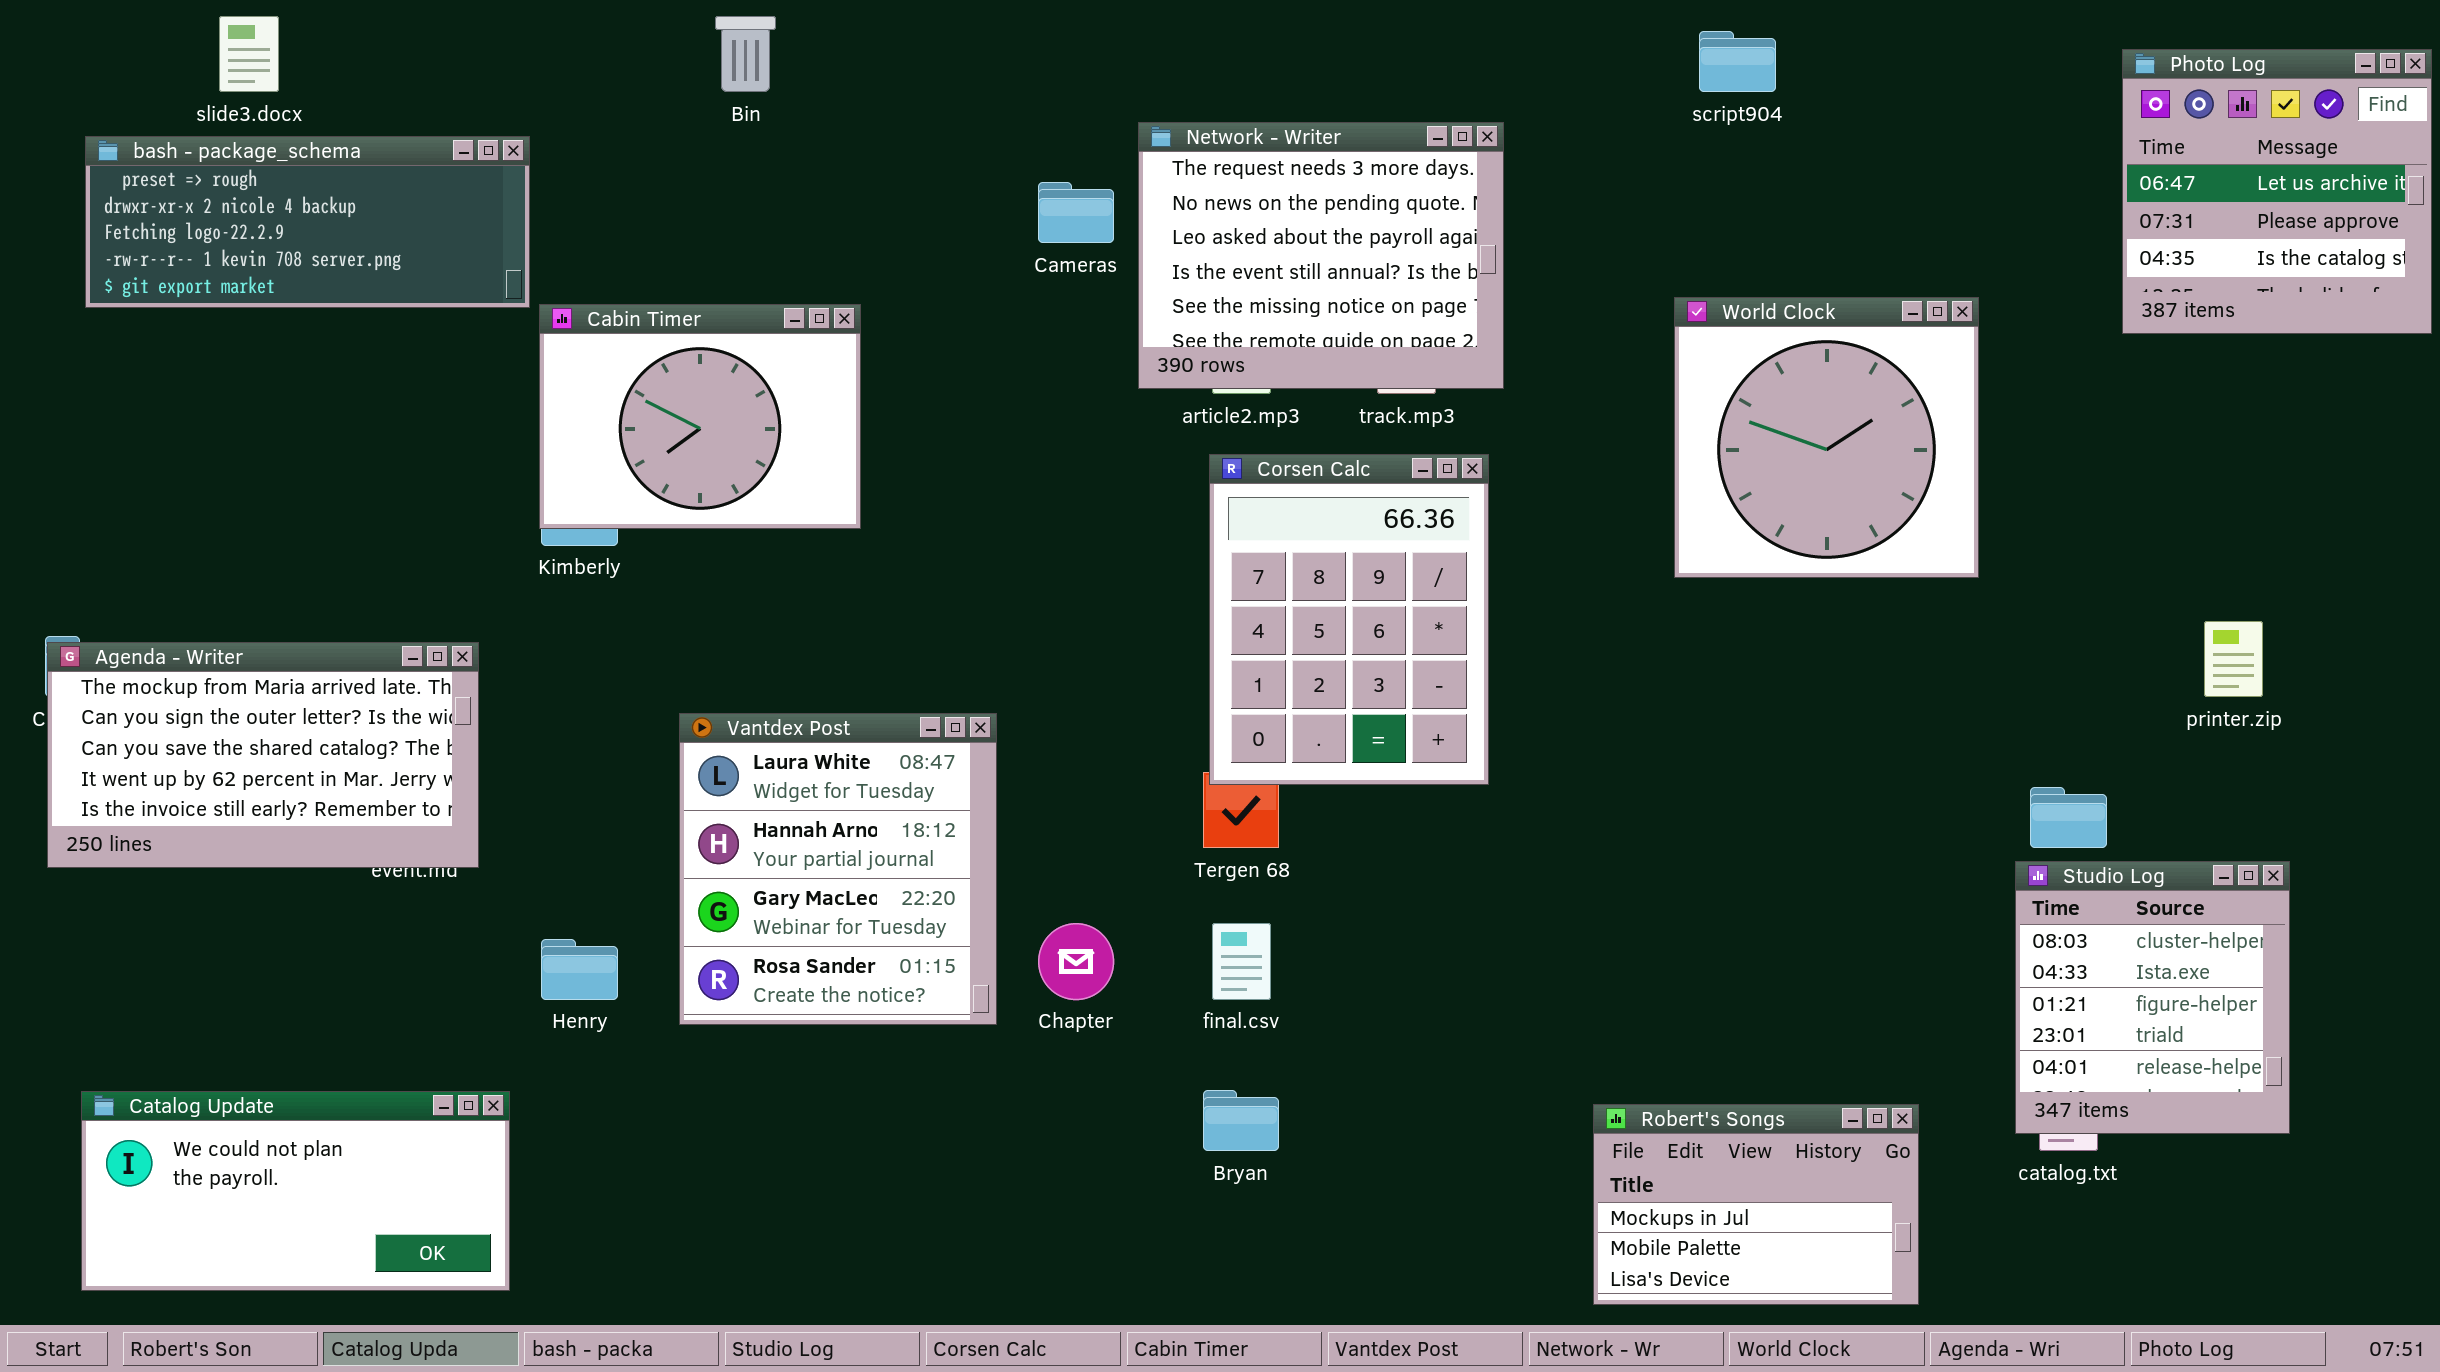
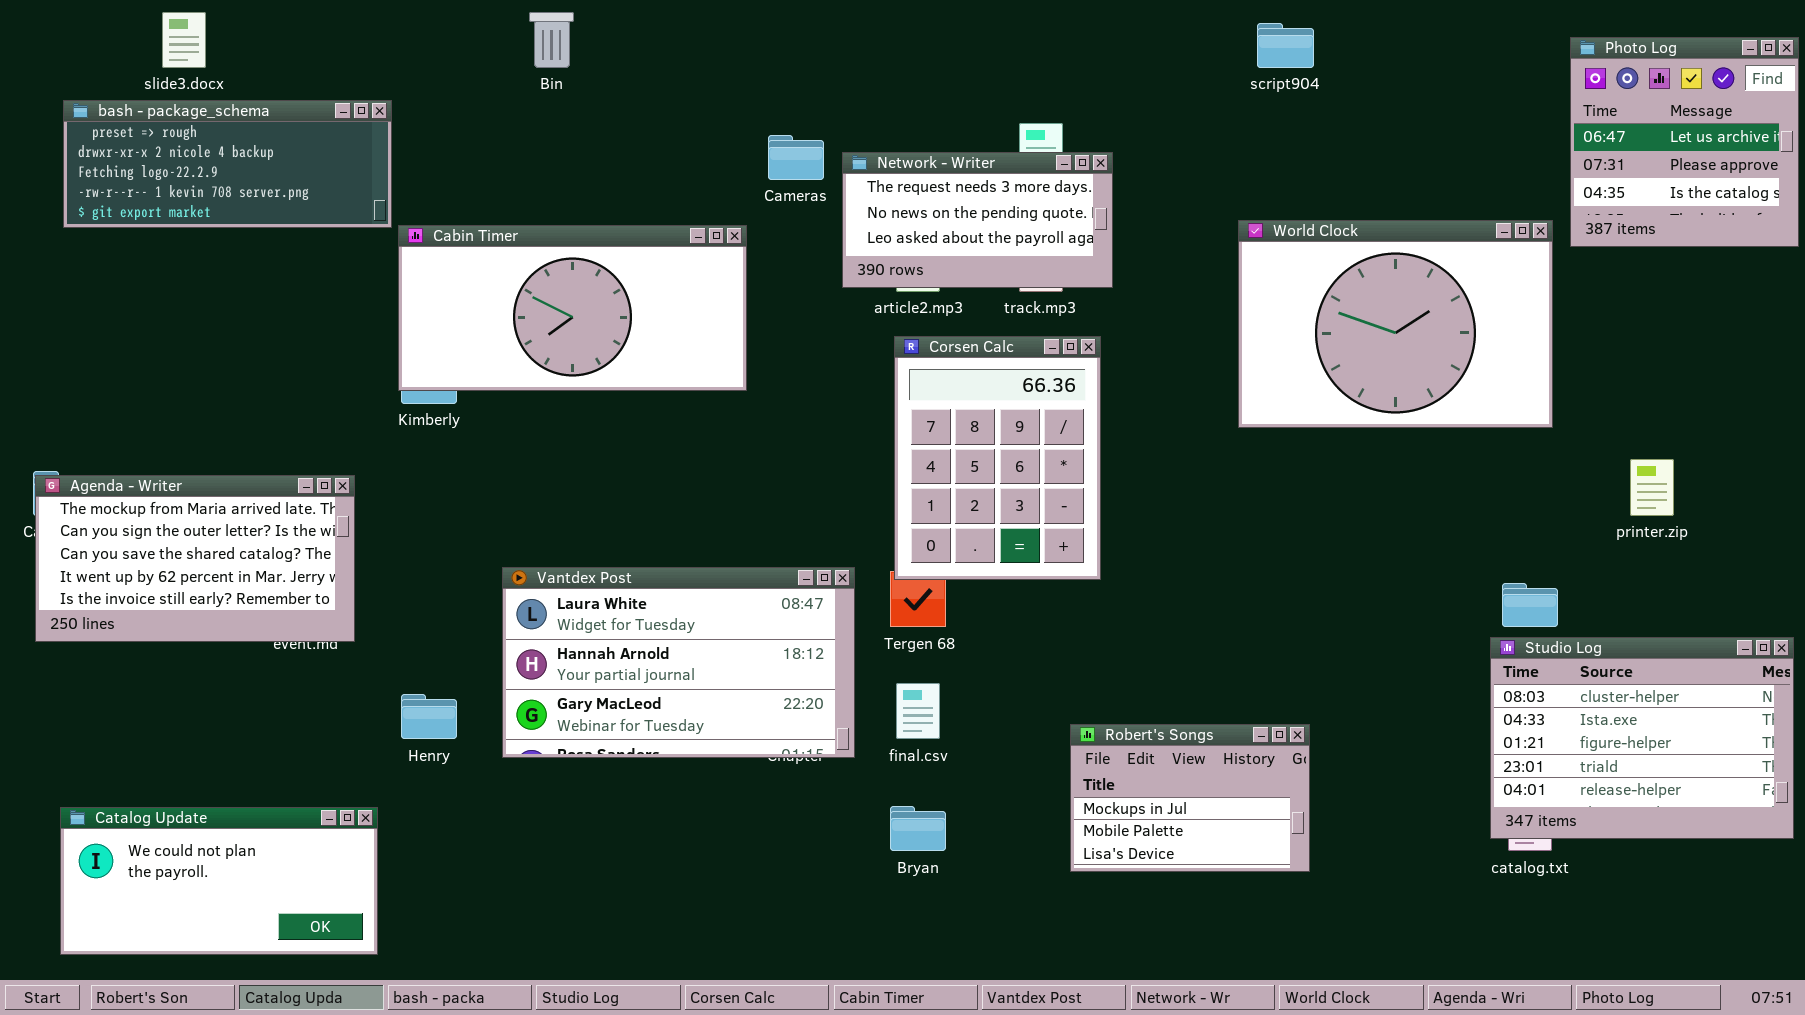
Network - Writer: [1138,122,1504,389] -> [842,152,1113,288], resized
World Clock: [1674,297,1979,578] -> [1238,220,1553,428], resized
Cabin Timer: [539,304,861,529] -> [398,225,747,391], resized
Vantdex Post: [679,713,997,1025] -> [502,567,855,758], resized
Studio Log: [2015,861,2290,1134] -> [1490,637,1794,839], resized
Robert's Songs: [1593,1104,1919,1305] -> [1070,724,1310,872], moved

